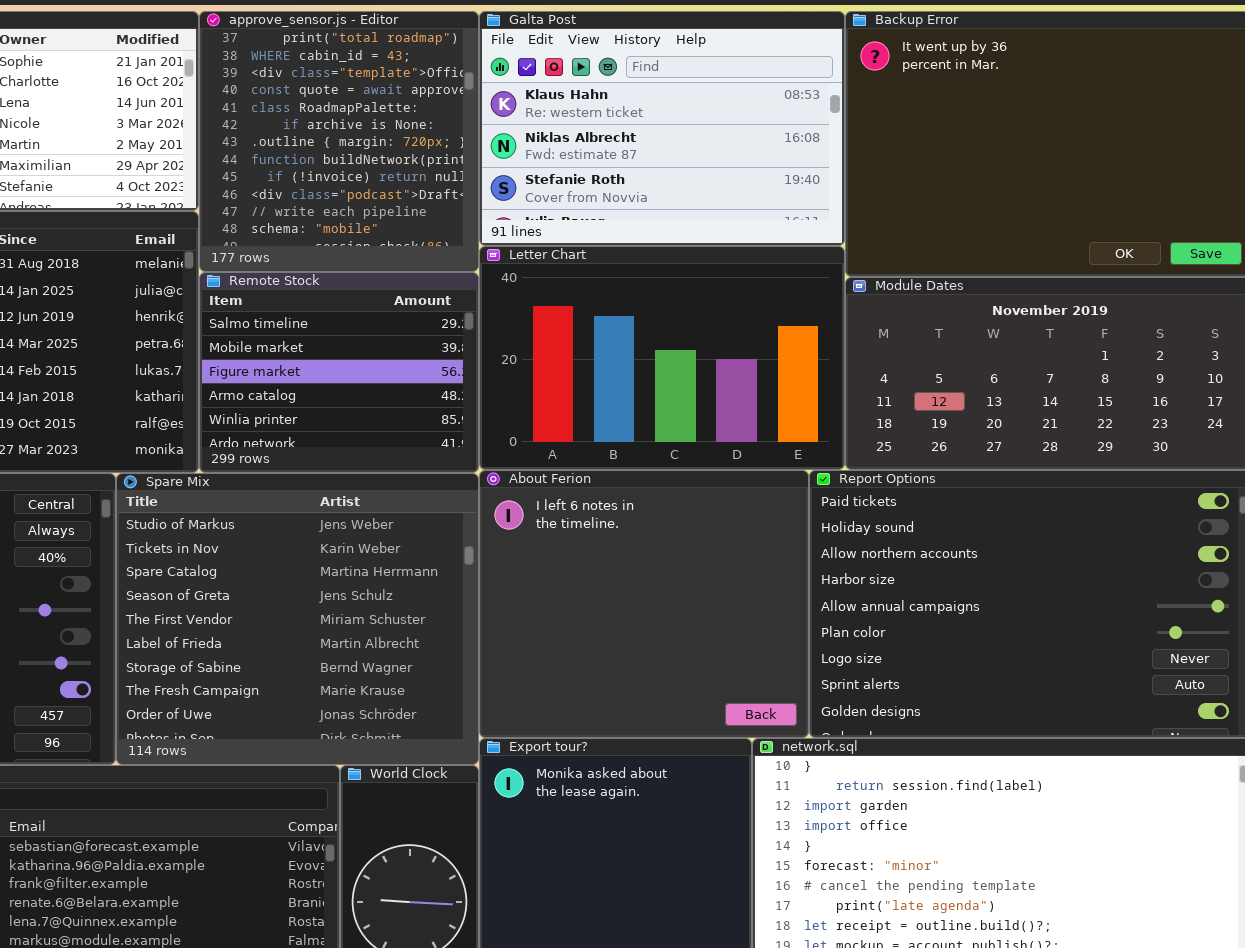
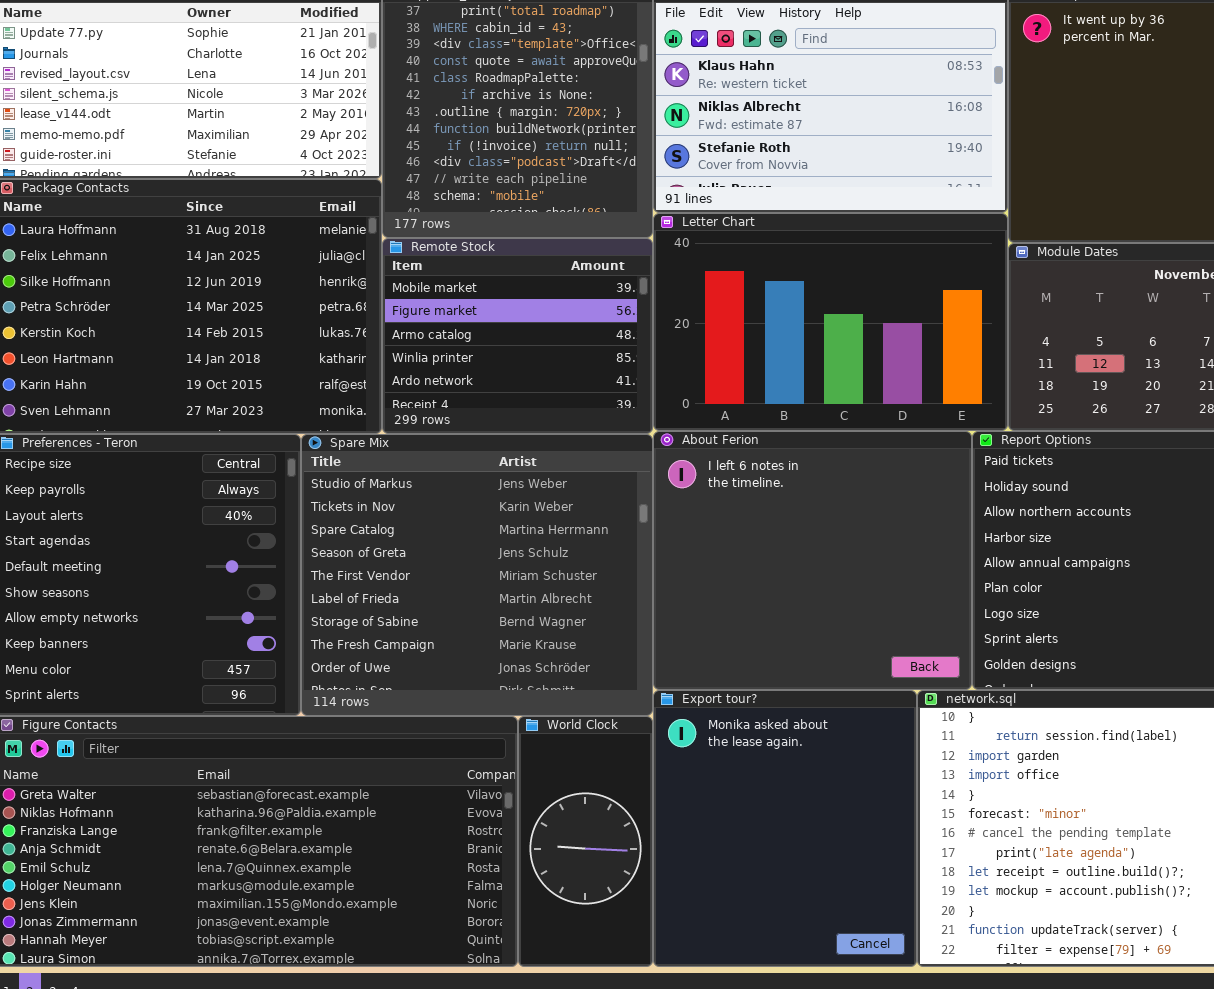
Remote Stock: [199,272,479,473] -> [382,238,653,434], scrolled down 1 row

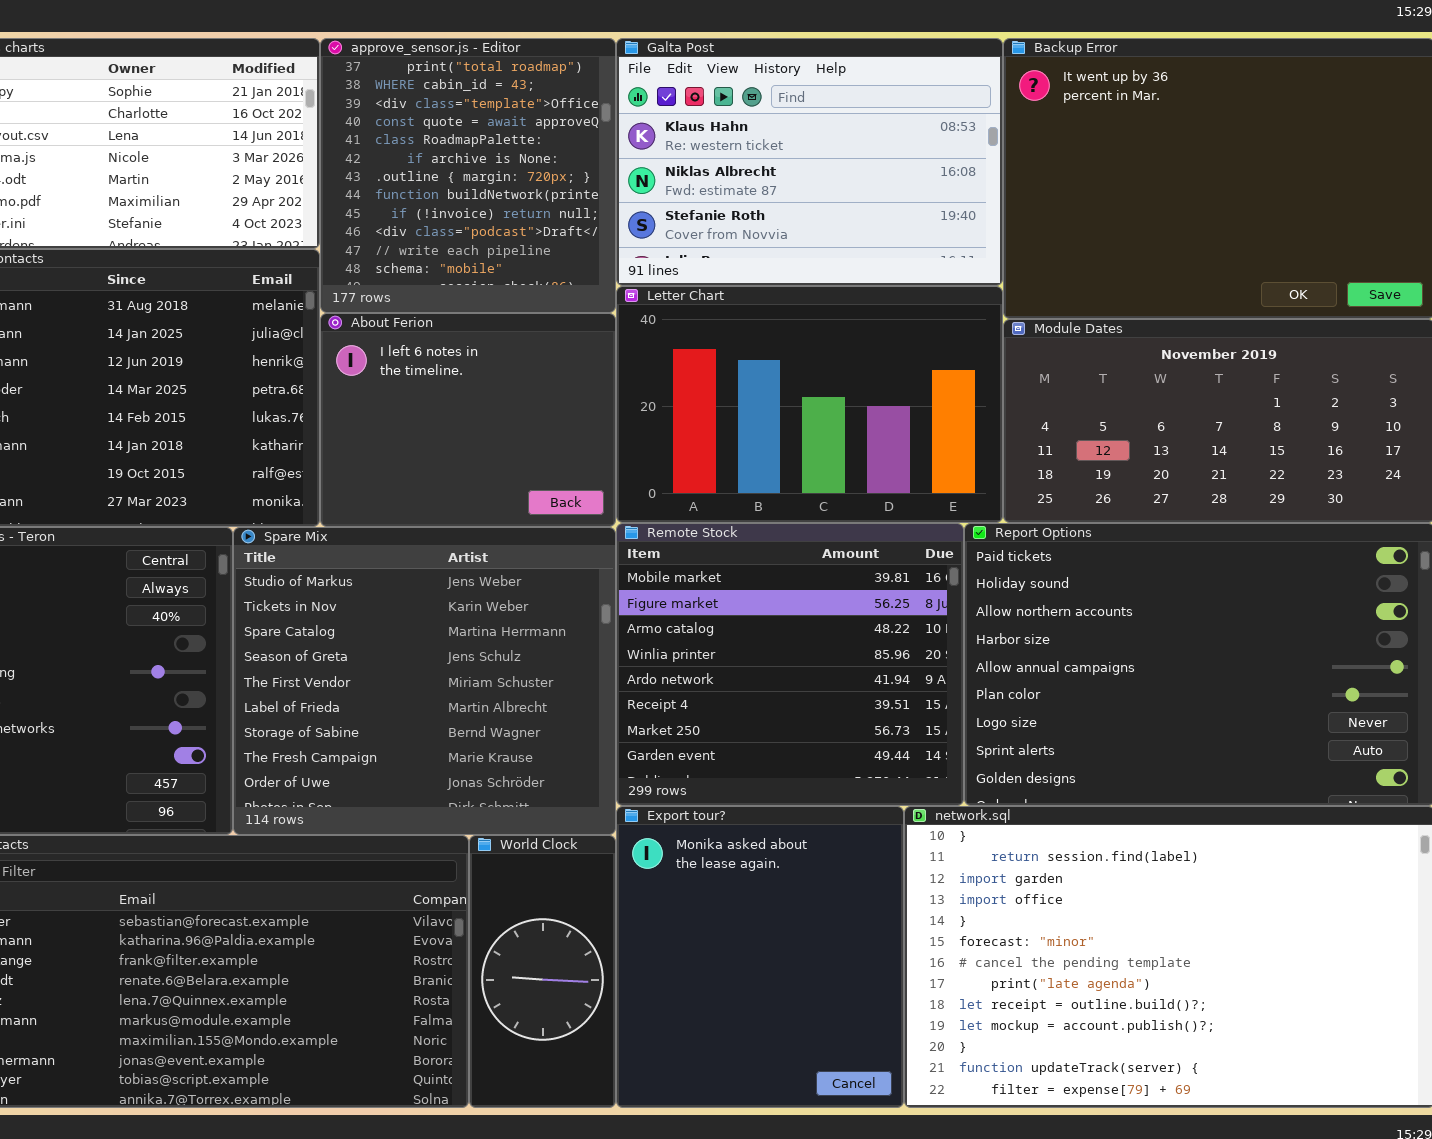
Remote Stock: [382,238,653,434] -> [616,523,964,806], moved, resized
About Ferion: [653,431,972,690] -> [320,313,616,527], moved, resized

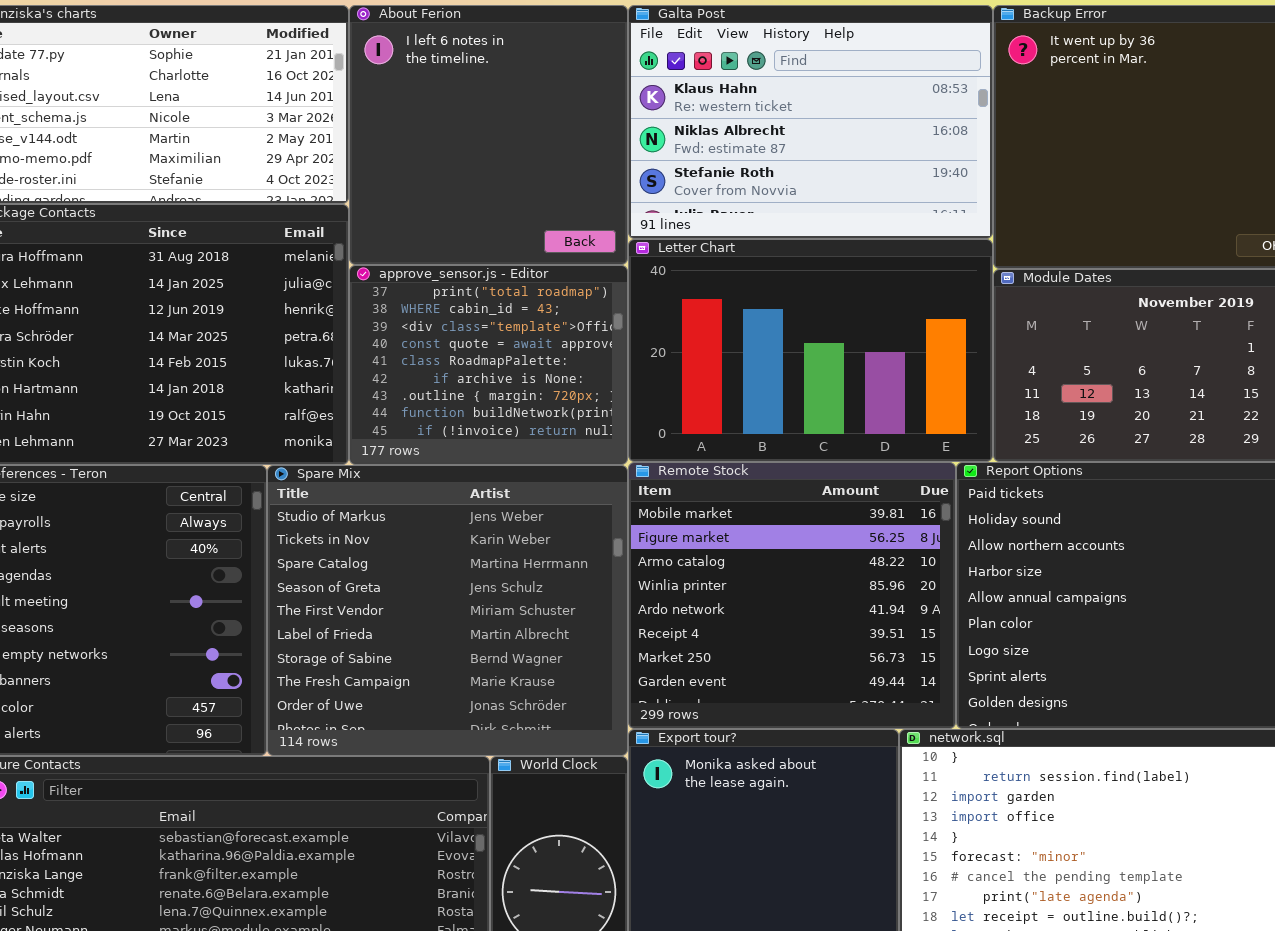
approve_sensor.js - Editor: [320,38,616,313] -> [349,265,628,465], moved, resized
About Ferion: [320,313,616,527] -> [349,5,628,265], moved, resized

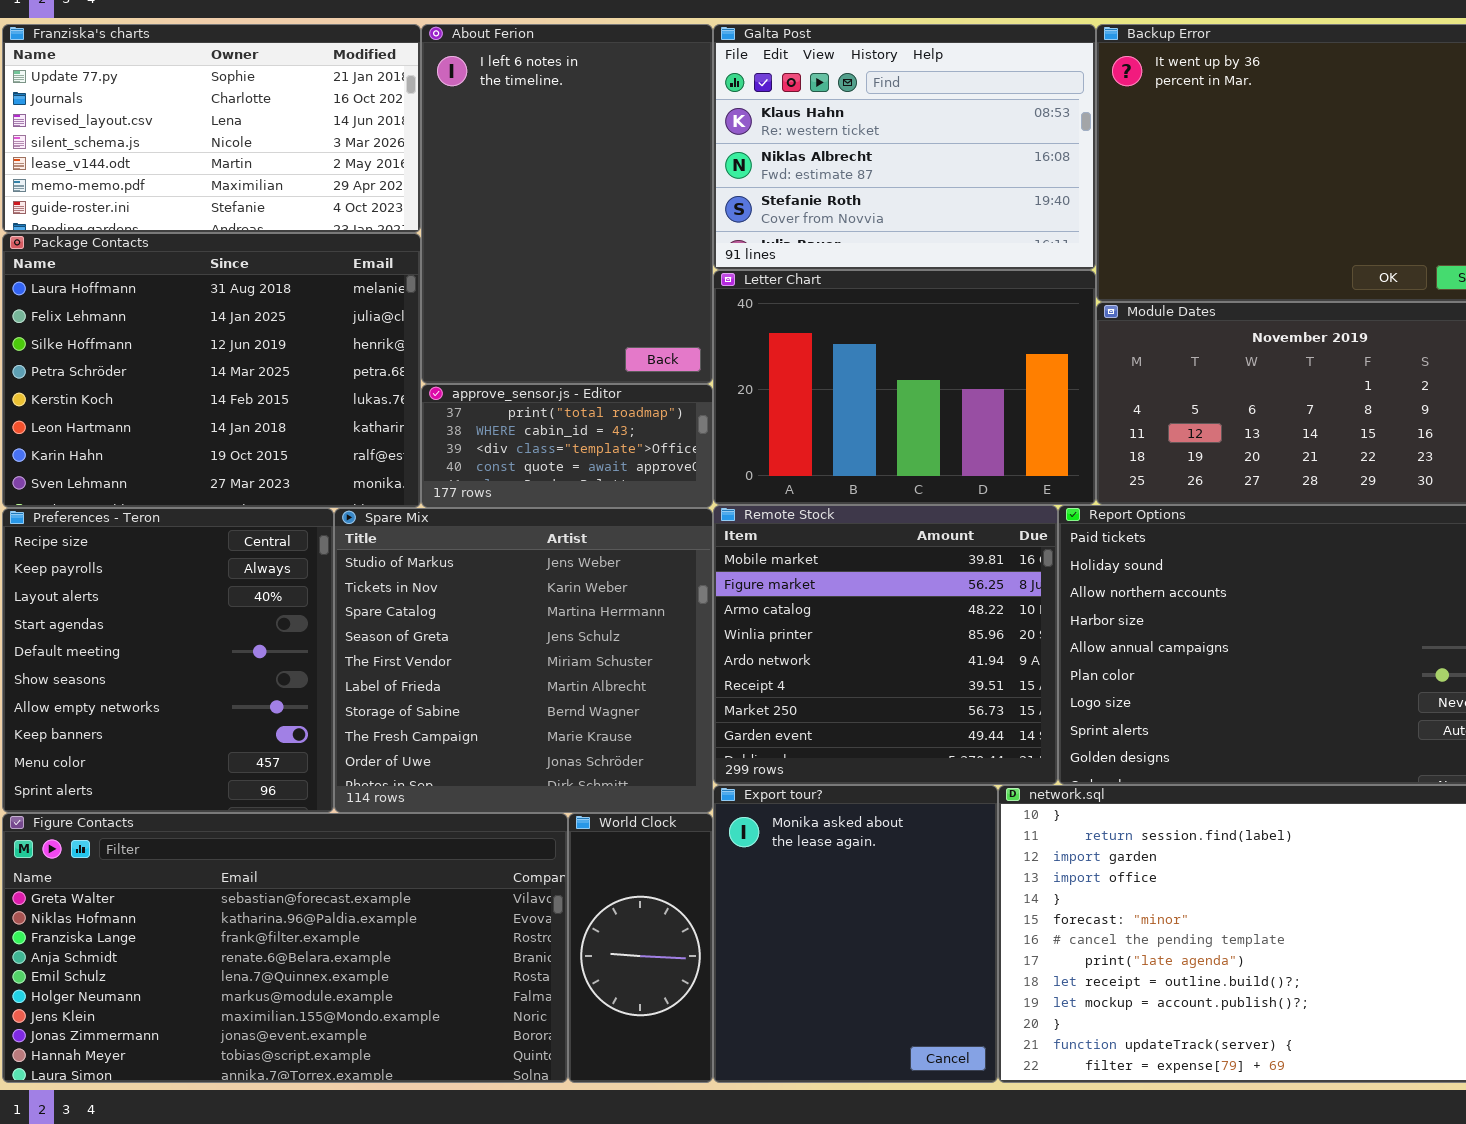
About Ferion: [349,5,628,265] -> [421,24,713,384], resized
approve_sensor.js - Editor: [349,265,628,465] -> [421,384,713,508], resized

